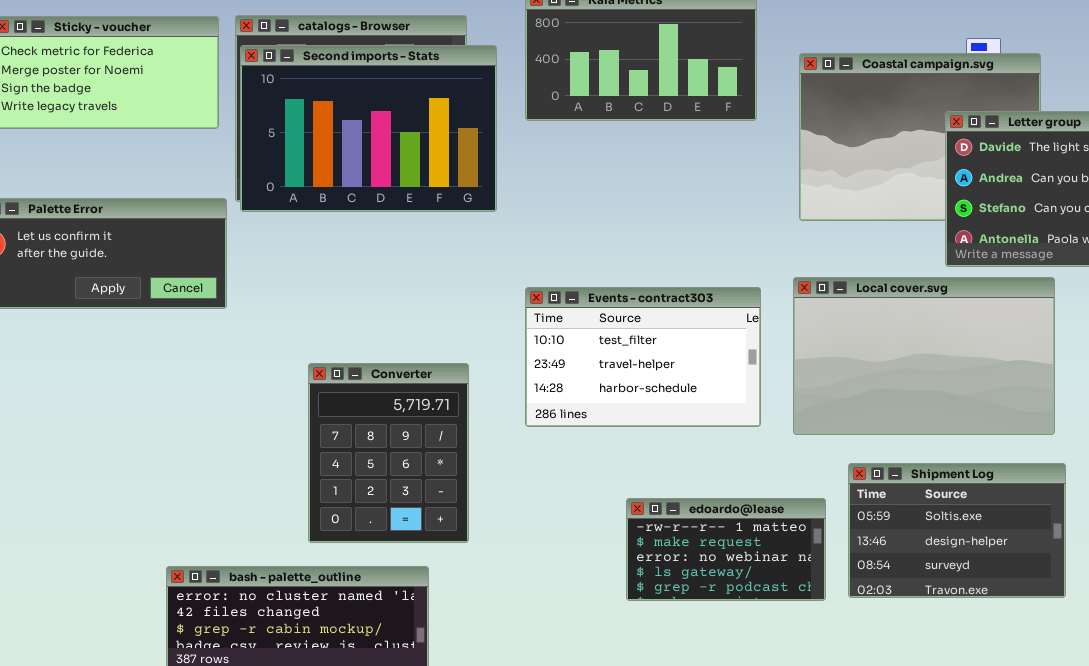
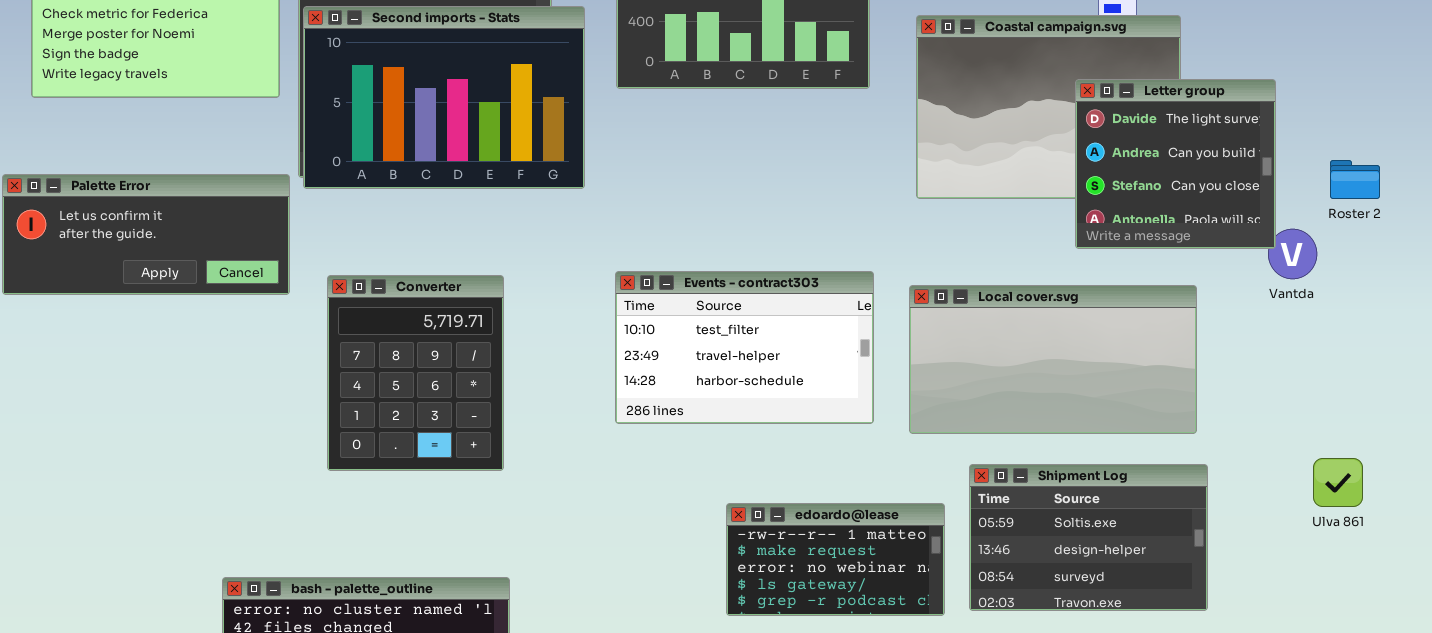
Local cover.svg: [793,277,1055,435] -> [909,285,1197,434], resized
Converter: [308,363,469,543] -> [327,275,504,471], moved

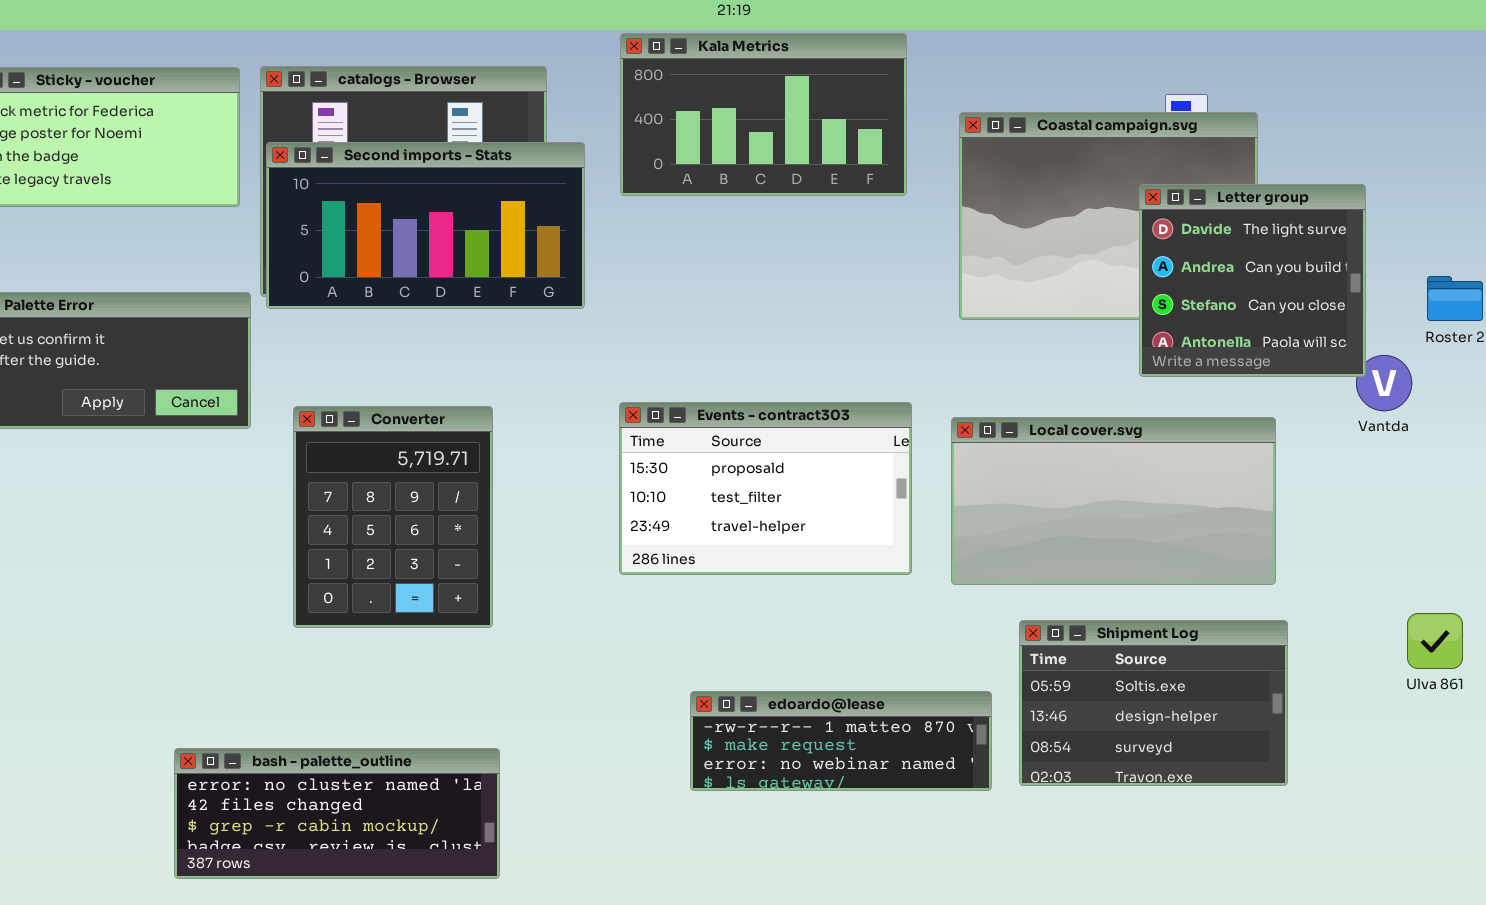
Second imports - Stats: [303,6,585,189] -> [266,142,585,309], resized
Events - contract303: [615,271,874,424] -> [619,402,912,575], scrolled up 1 row
edoardo@lease: [726,503,945,616] -> [690,691,992,791], resized

